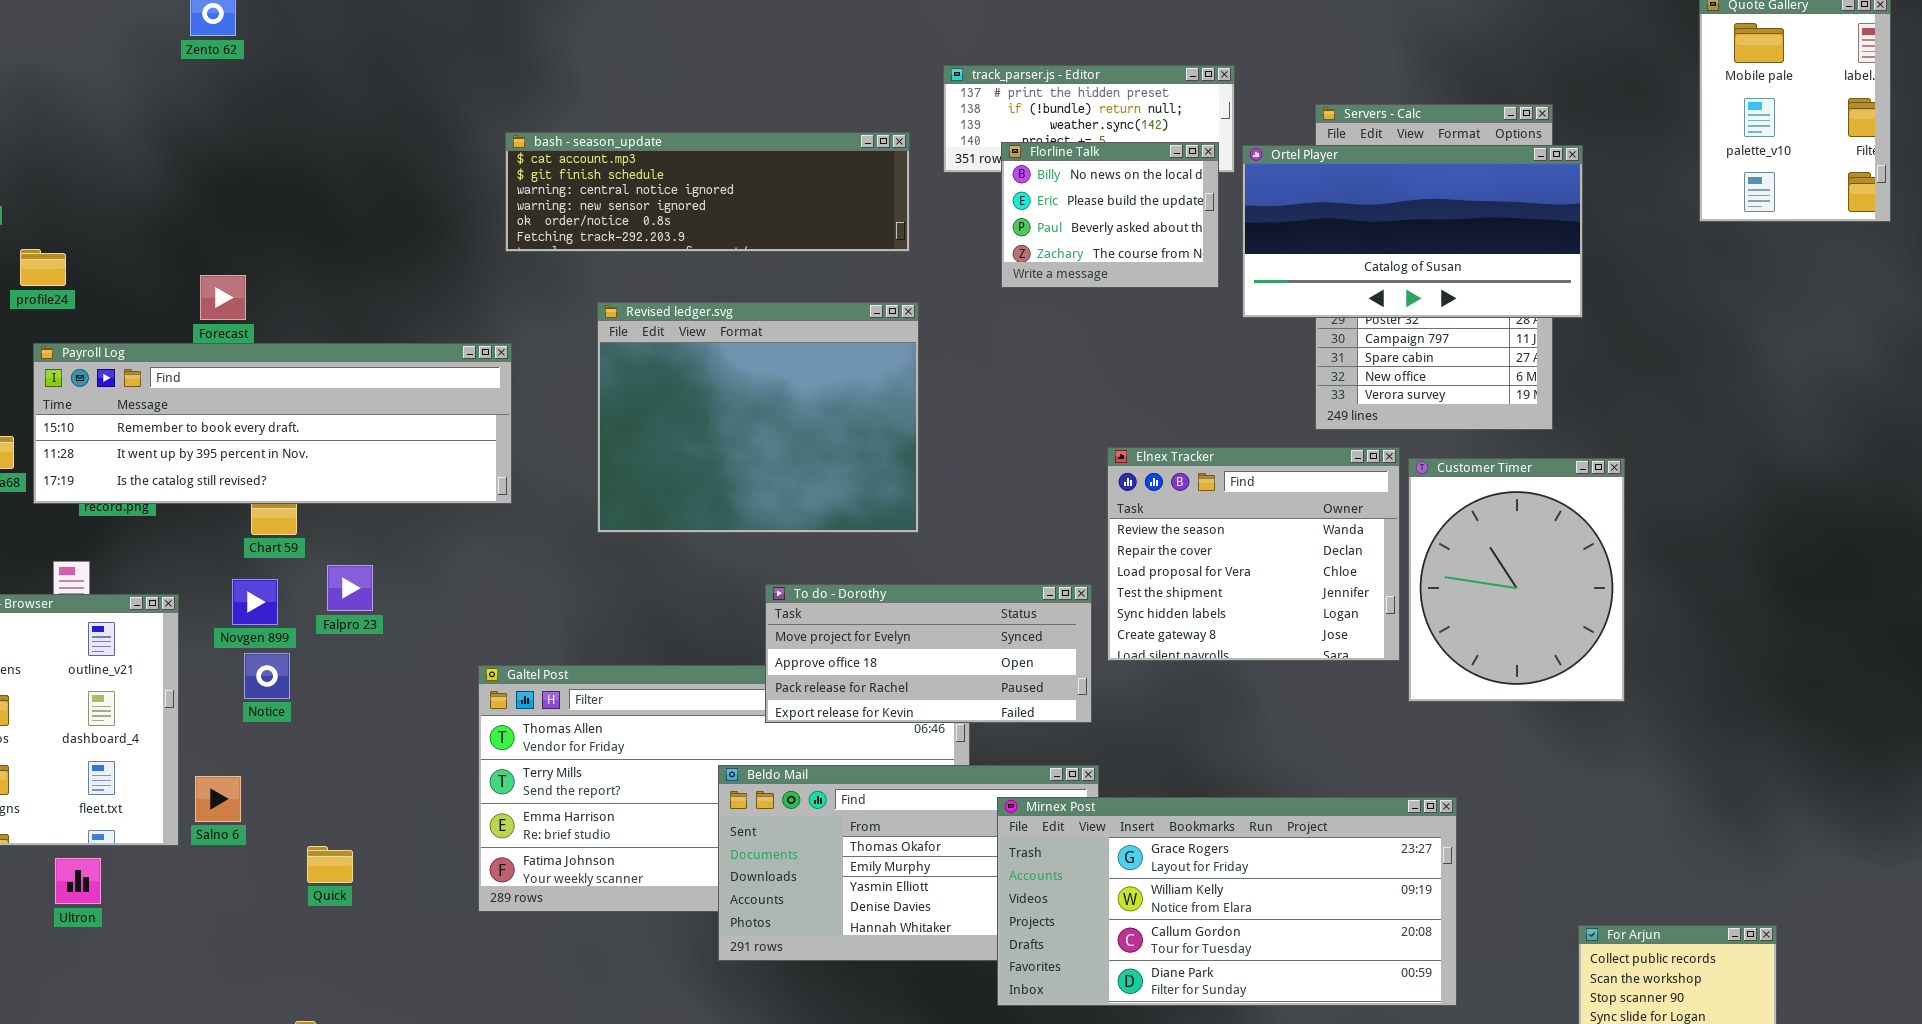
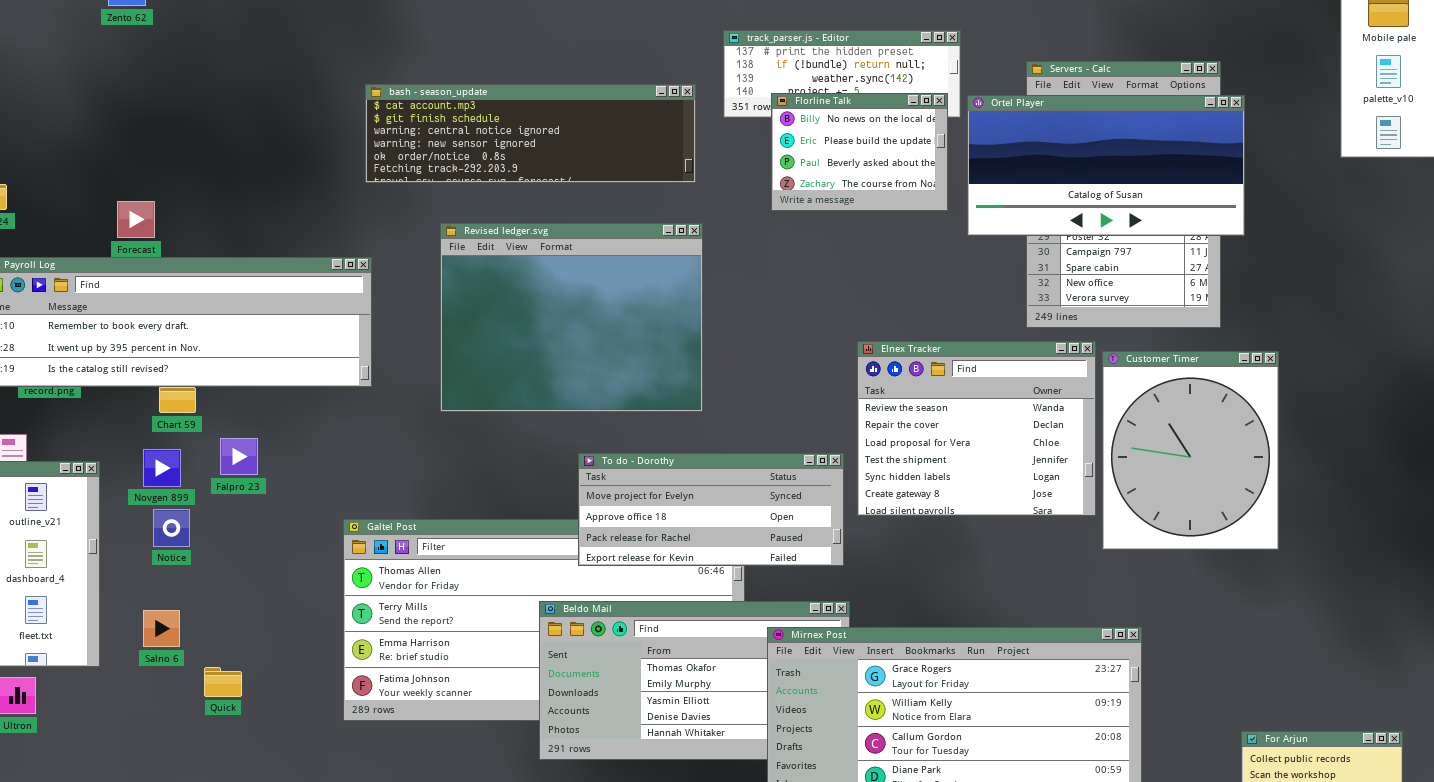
Salno 6: [195,776,241,822] -> [143,610,180,647], moved

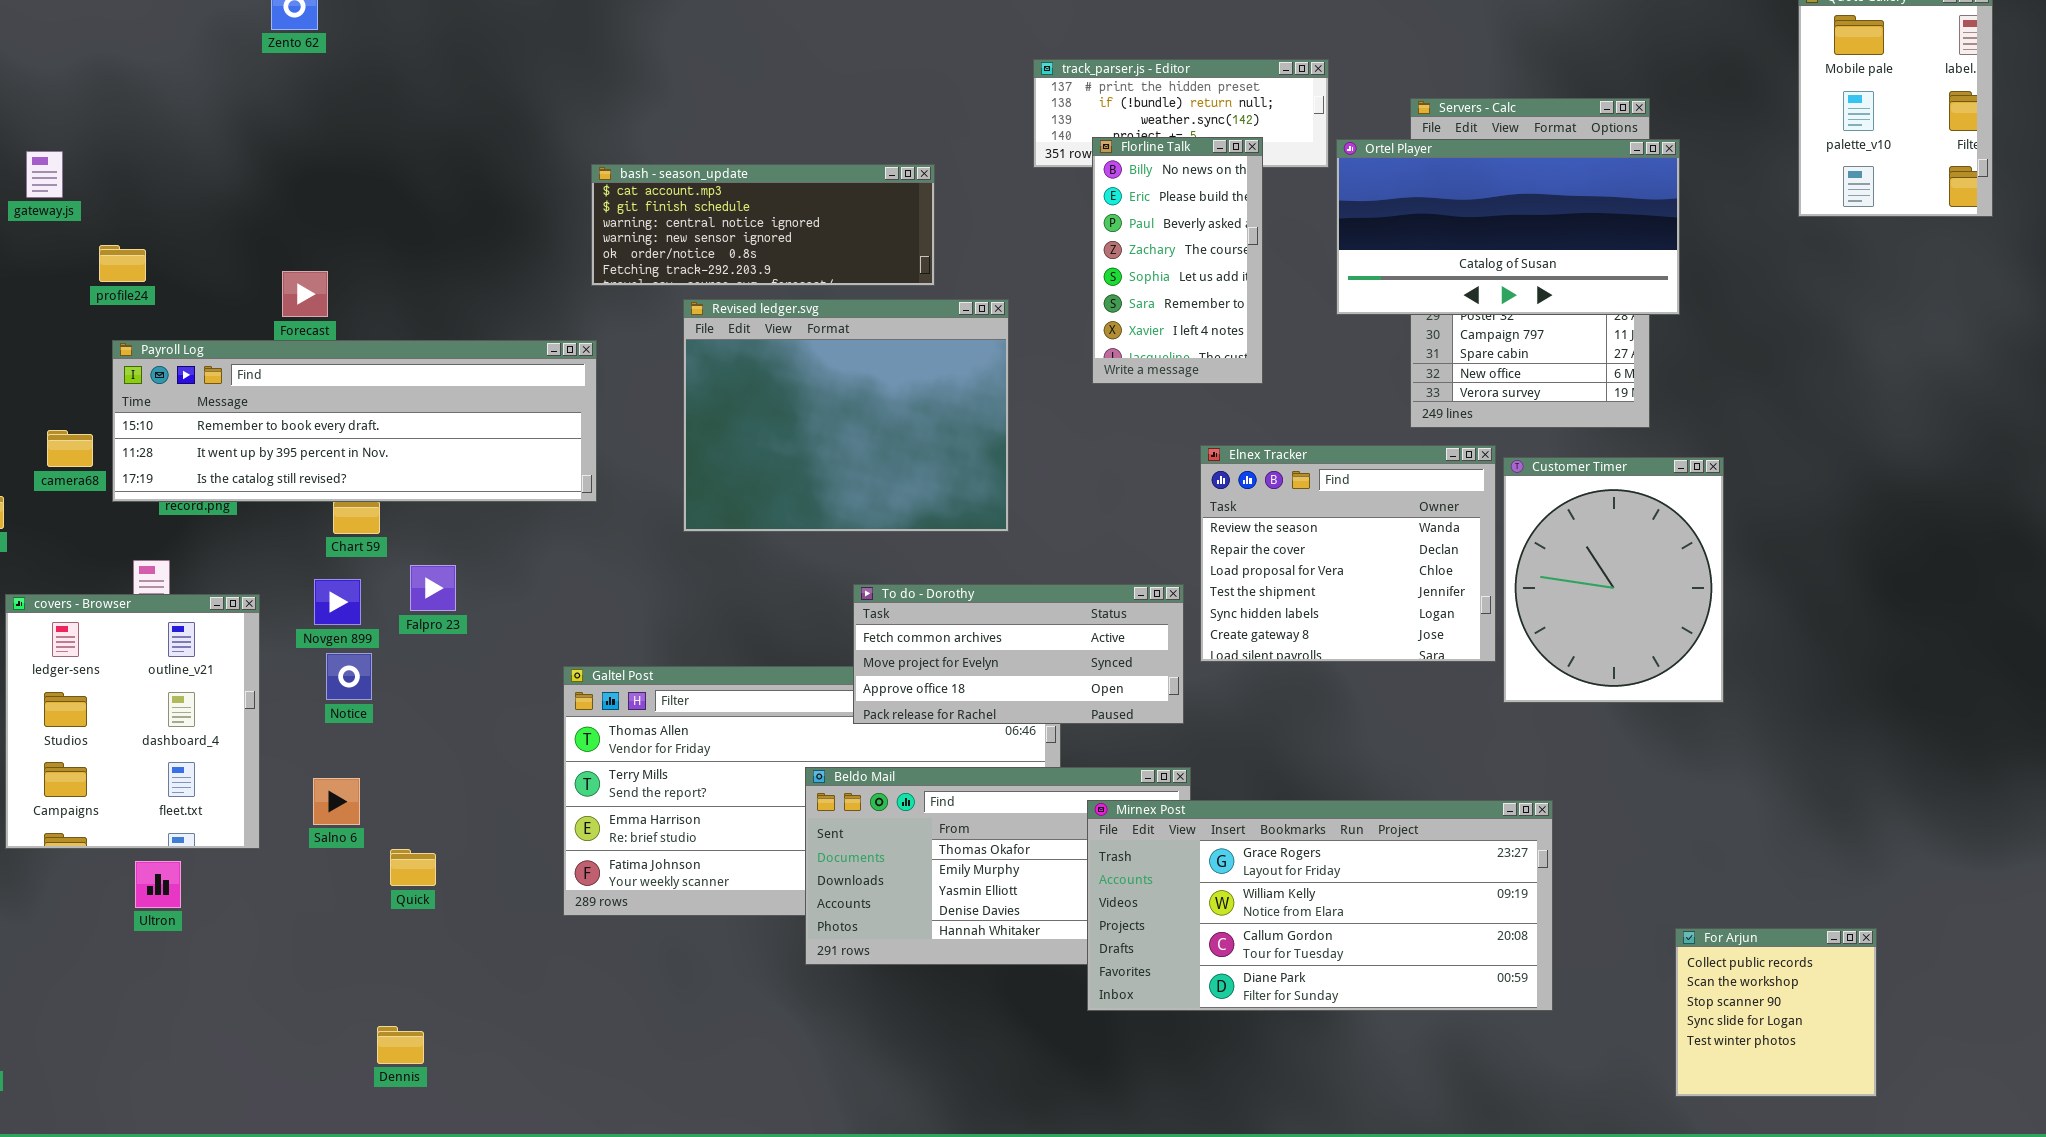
bash - season_update: [365,84,696,183] -> [591,164,935,286], moved, resized
Florline Talk: [771,93,948,211] -> [1092,137,1263,384], resized
To do - Dorothy: [578,453,844,566] -> [853,584,1184,724], scrolled up 1 row

